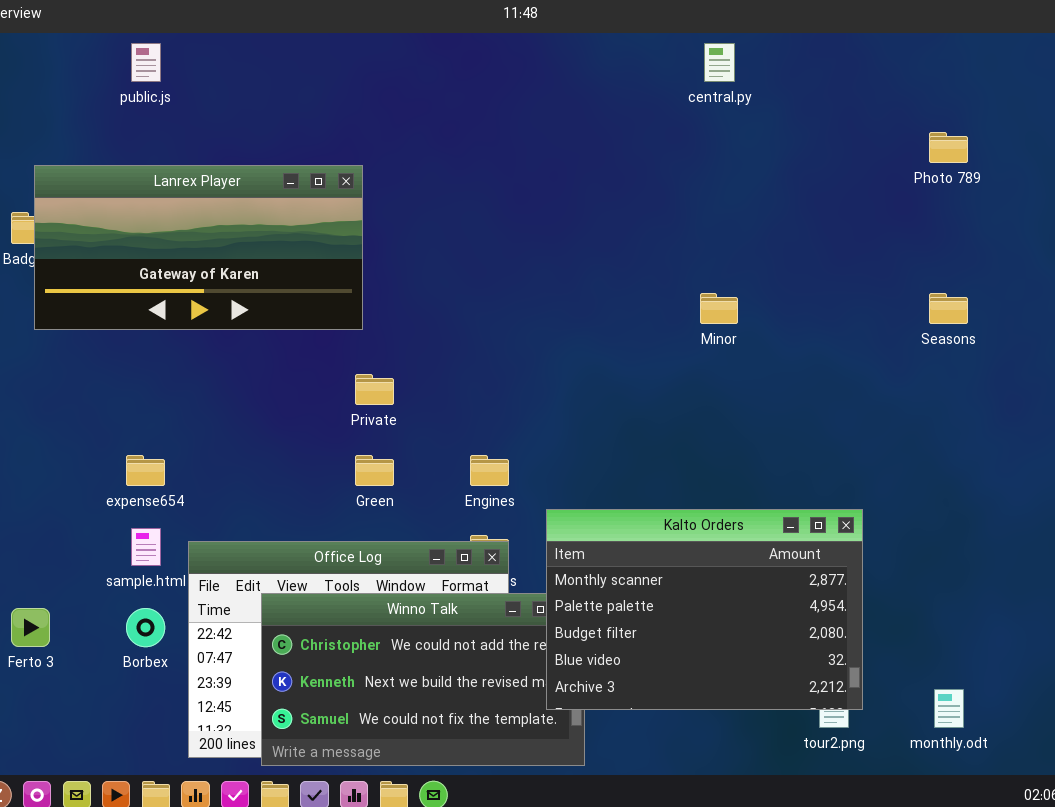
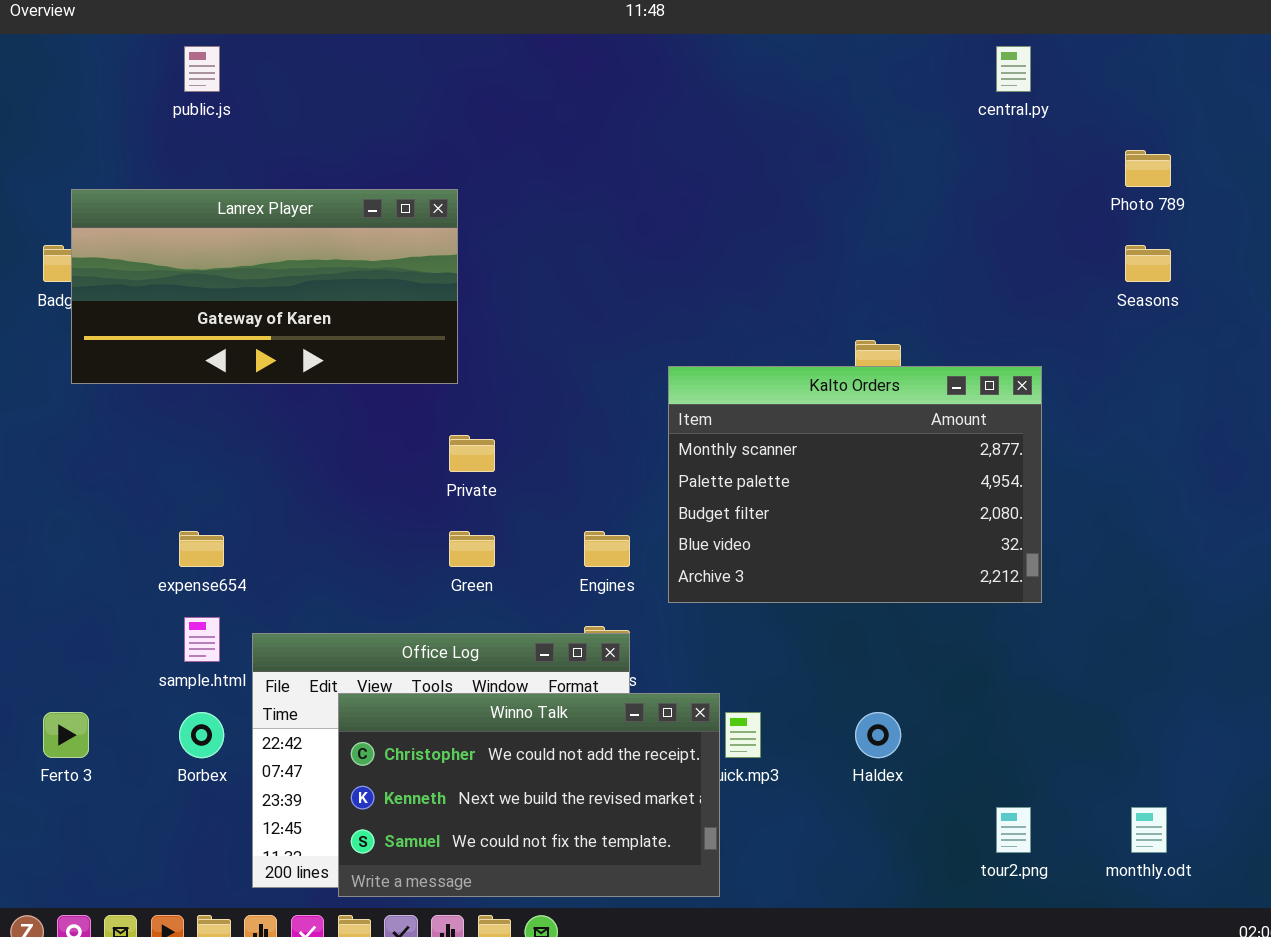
central.py: [704,43,735,82] -> [996,46,1031,92], moved
Seasons: [929,293,968,324] -> [1125,245,1171,282], moved
Kalto Orders: [546,509,863,710] -> [668,366,1042,603], moved

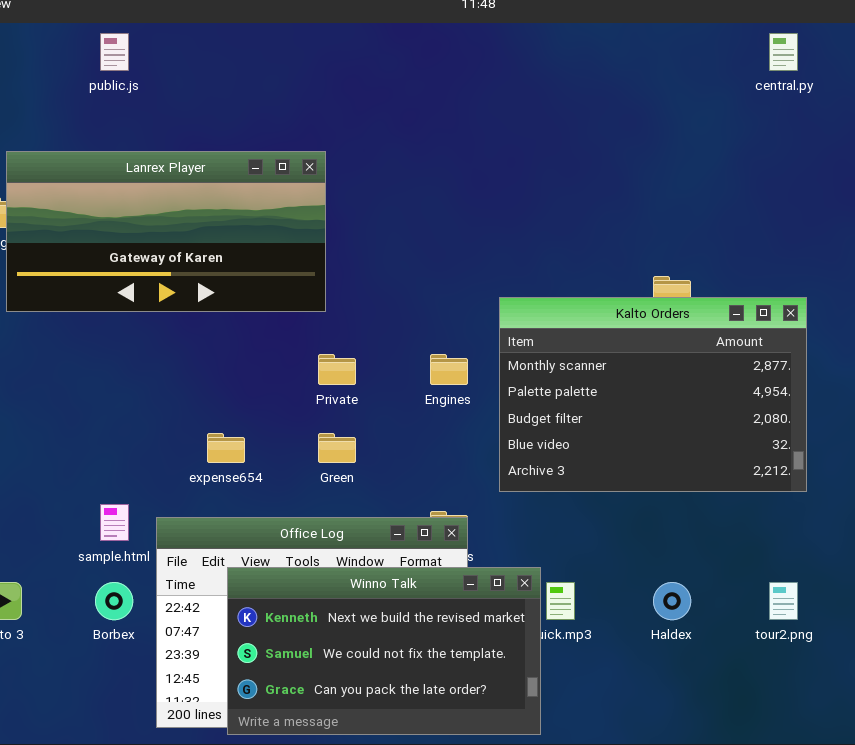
expense654: [179,531,224,567] -> [207,433,245,463], moved
Engines: [584,531,630,567] -> [430,354,468,385], moved
Winno Talk: [338,693,720,897] -> [227,567,541,735], scrolled down 1 row
tour2.png: [996,807,1031,853] -> [769,582,798,620], moved

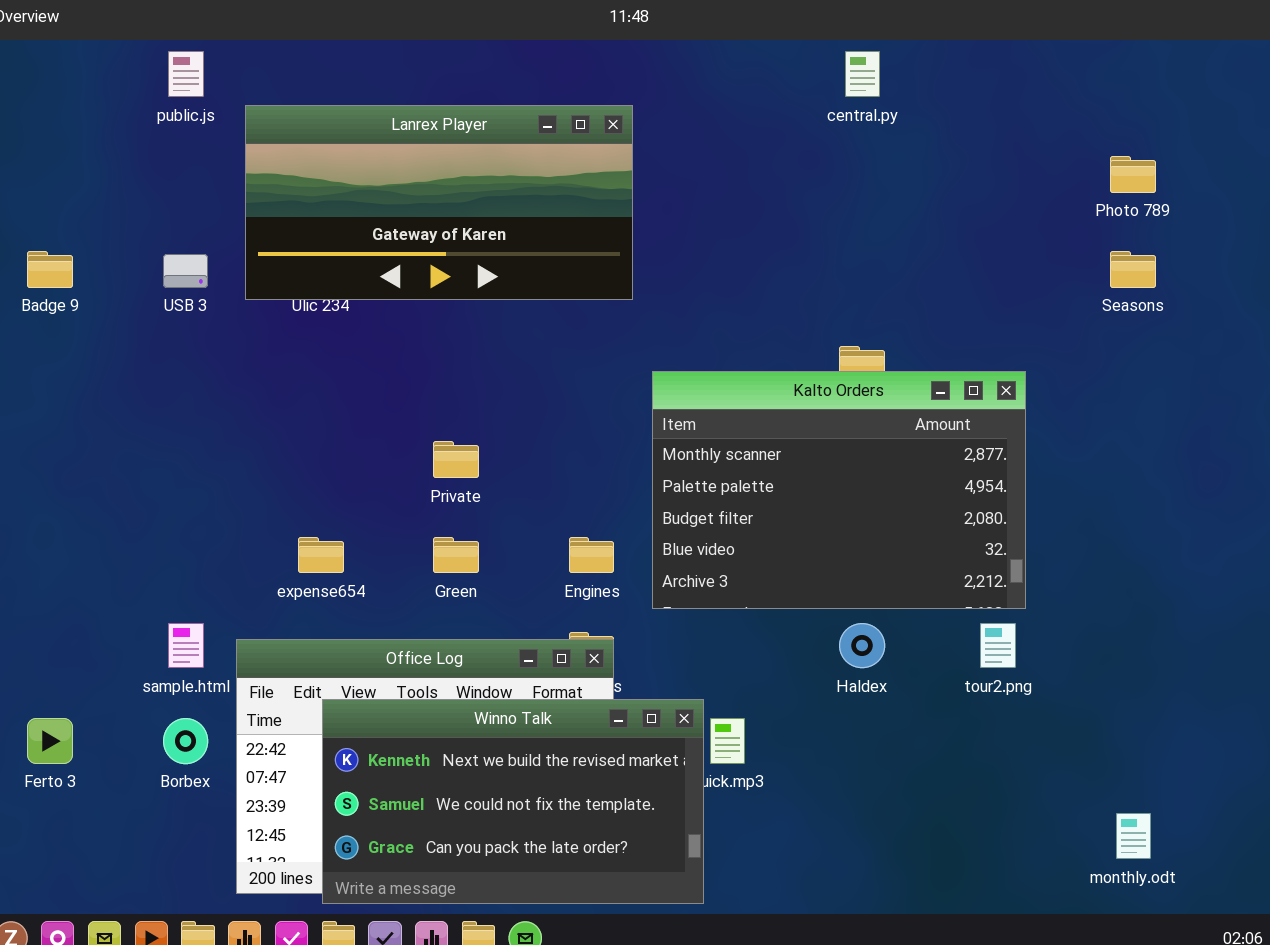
central.py: [769,33,798,71] -> [845,51,880,97], moved
Lanrex Player: [6,151,326,312] -> [245,105,633,300], moved
Engines: [430,354,468,385] -> [569,537,614,573], moved
Haldex: [653,582,691,620] -> [839,623,885,668], moved
tour2.png: [769,582,798,620] -> [980,623,1016,668], moved

